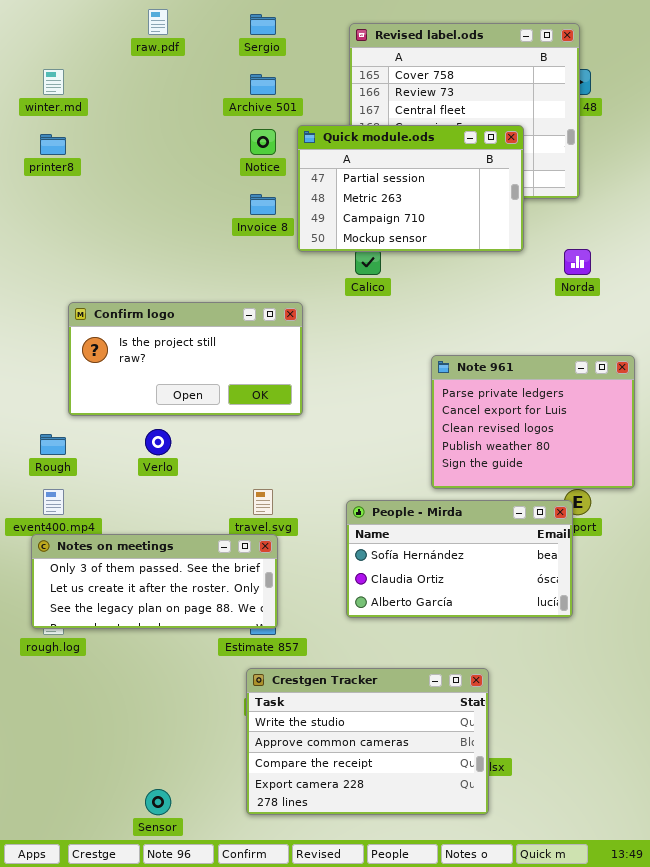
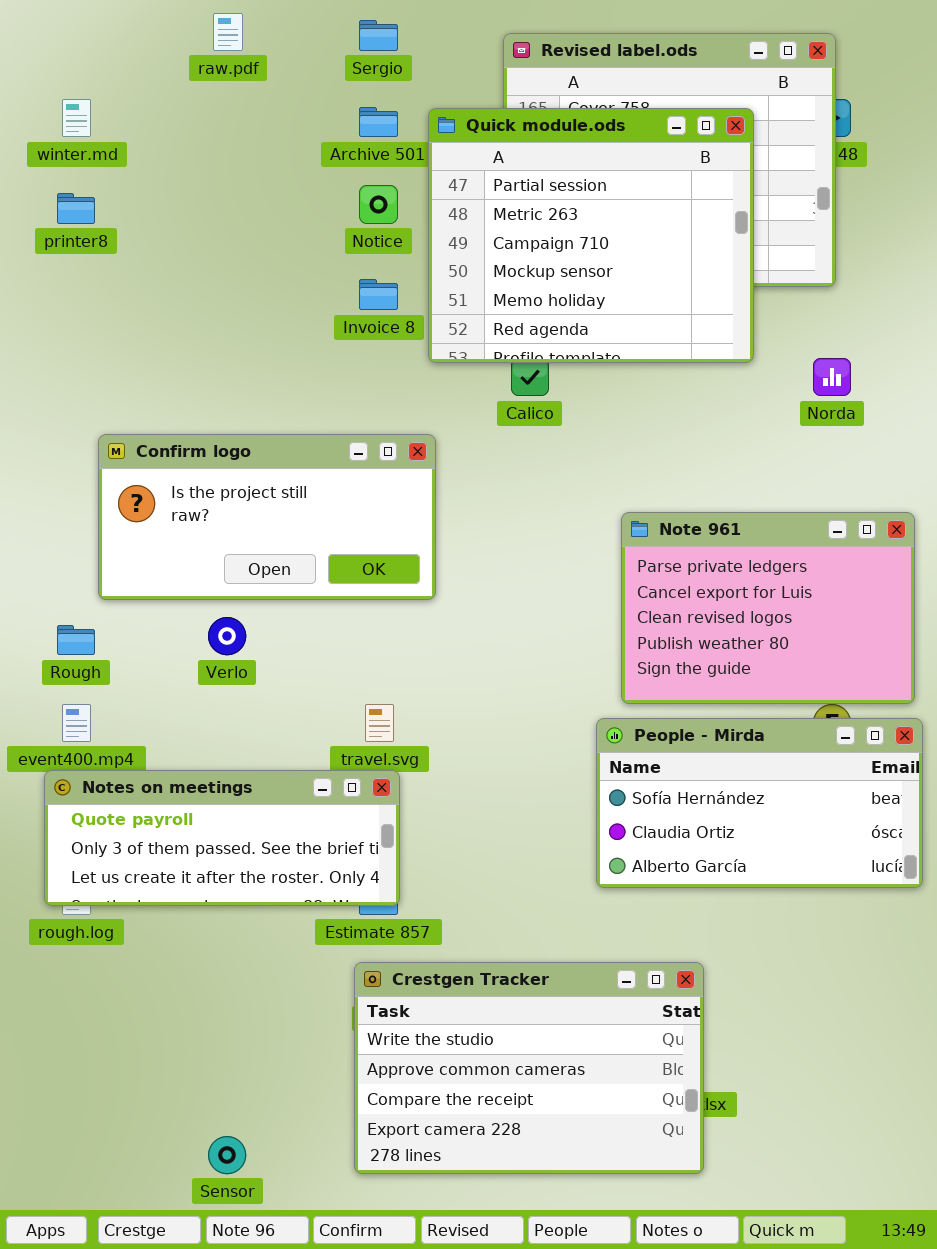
Quick module.ods: [297,125,524,252] -> [428,108,754,363], resized
People - Mirda: [346,500,573,618] -> [596,718,923,888], moved
Notes on meetings: [31,534,278,629] -> [44,770,400,906], scrolled up 1 row

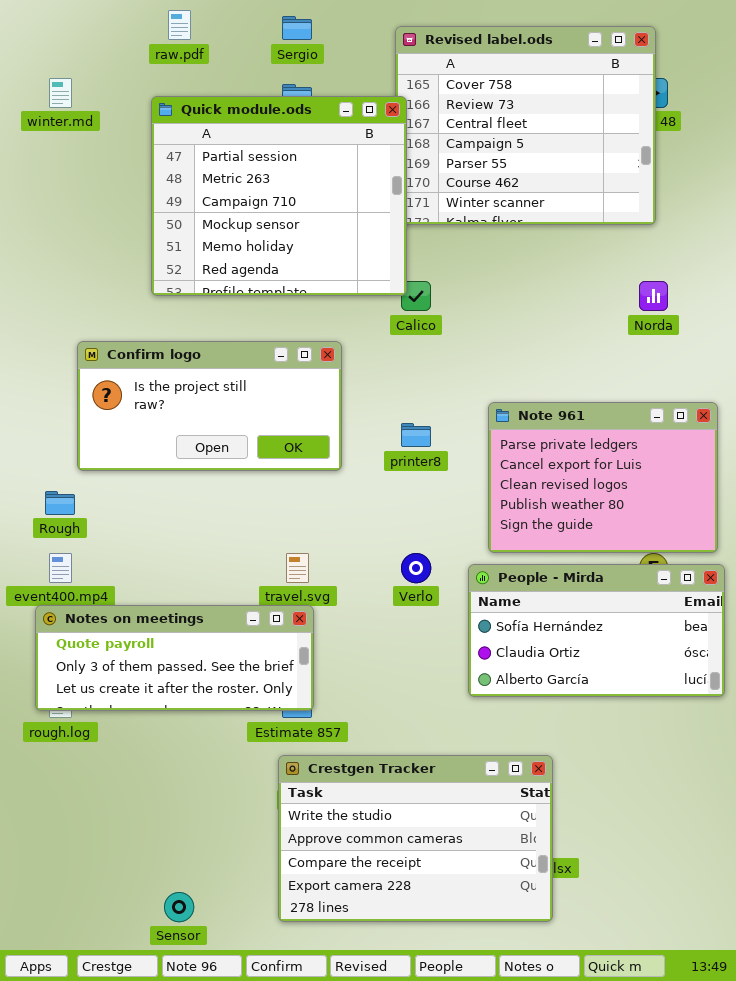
Quick module.ods: [428,108,754,363] -> [151,96,407,296], moved
printer8: [57,193,95,224] -> [401,423,431,447], moved
Verlo: [208,617,246,655] -> [401,553,431,583], moved

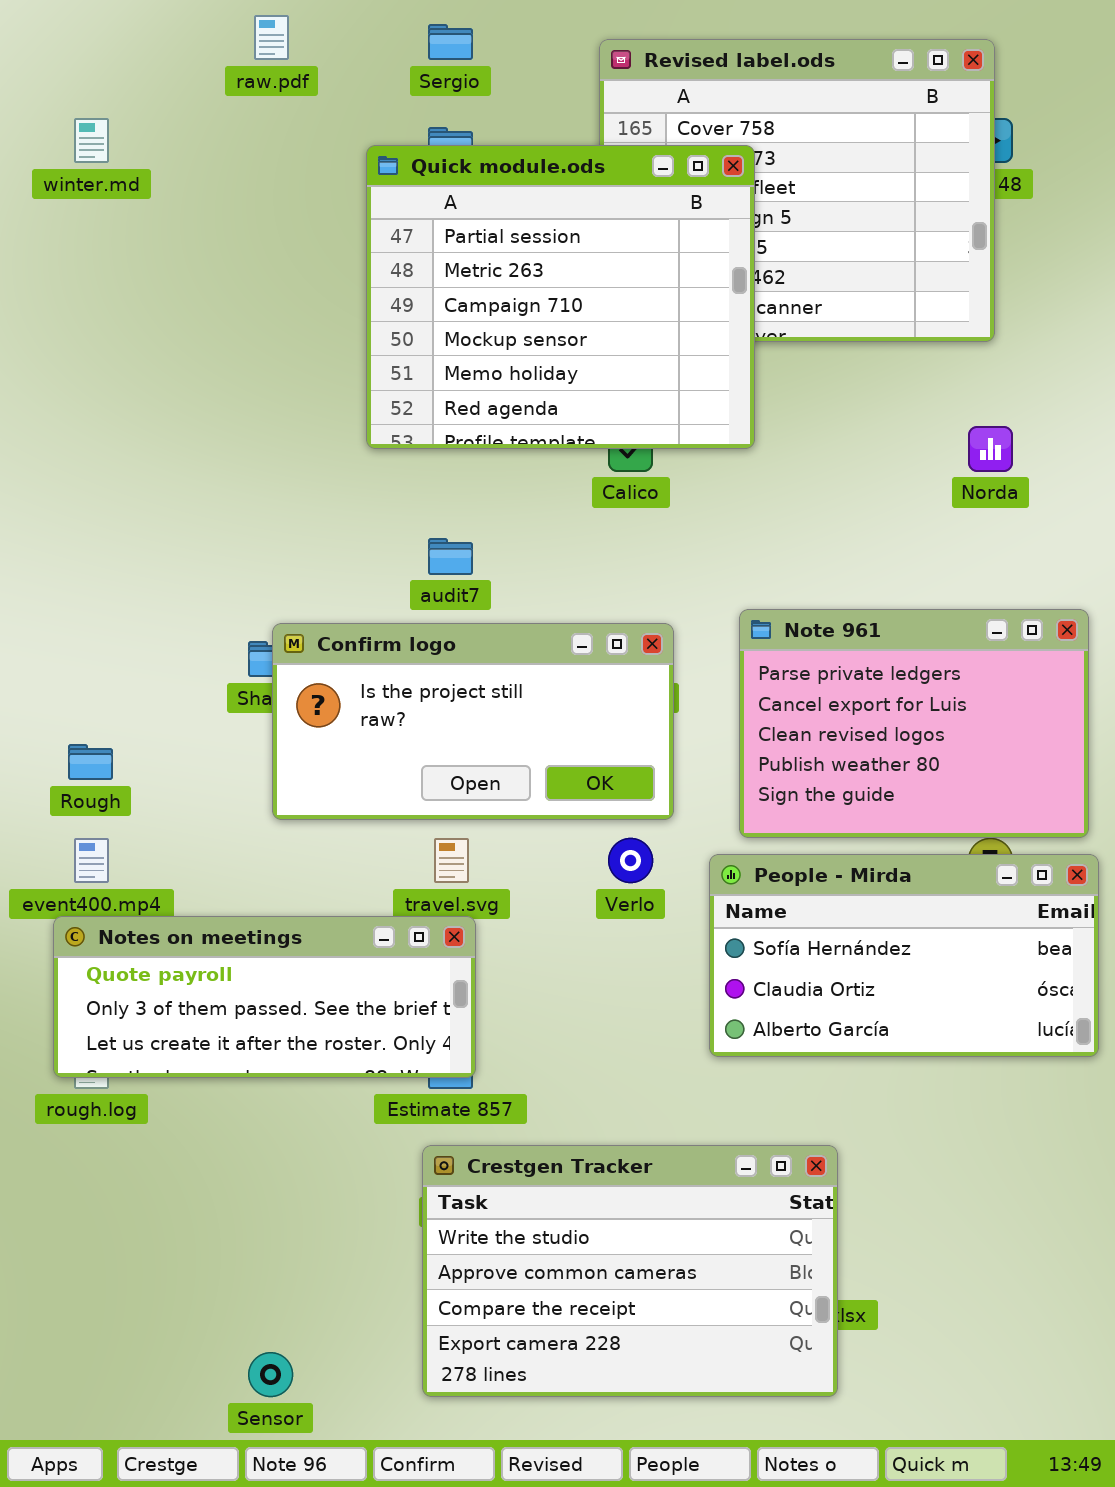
Quick module.ods: [151,96,407,296] -> [366,145,755,449], moved
Confirm logo: [77,341,342,471] -> [272,623,674,820], moved

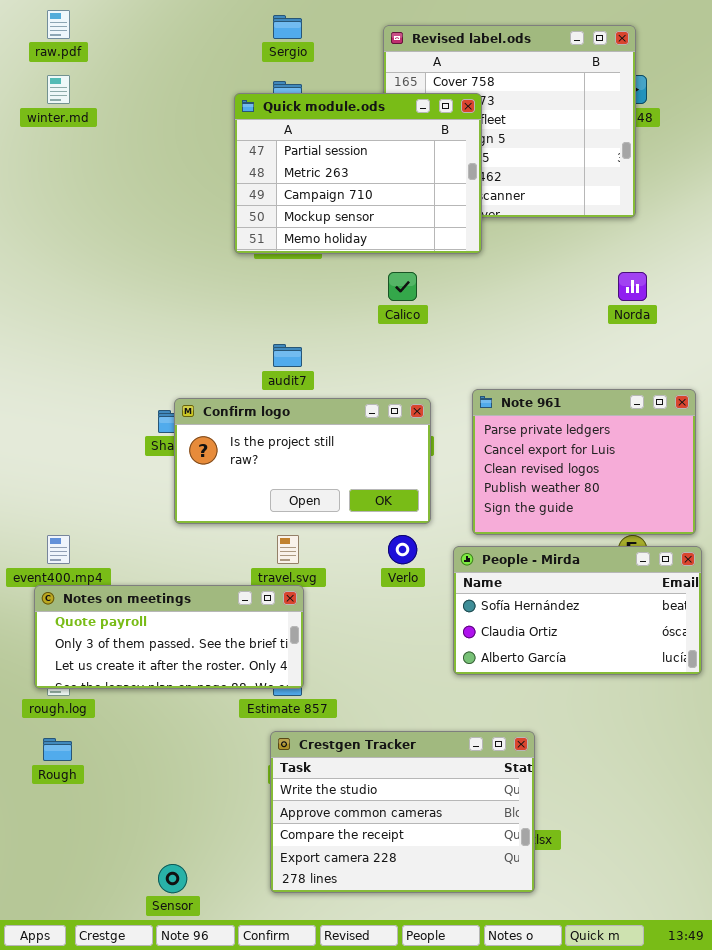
raw.pdf: [254,15,289,60] -> [47,10,70,39], moved
Quick module.ods: [366,145,755,449] -> [234,93,482,254], resized
Rough: [68,744,113,780] -> [43,738,72,761], moved

